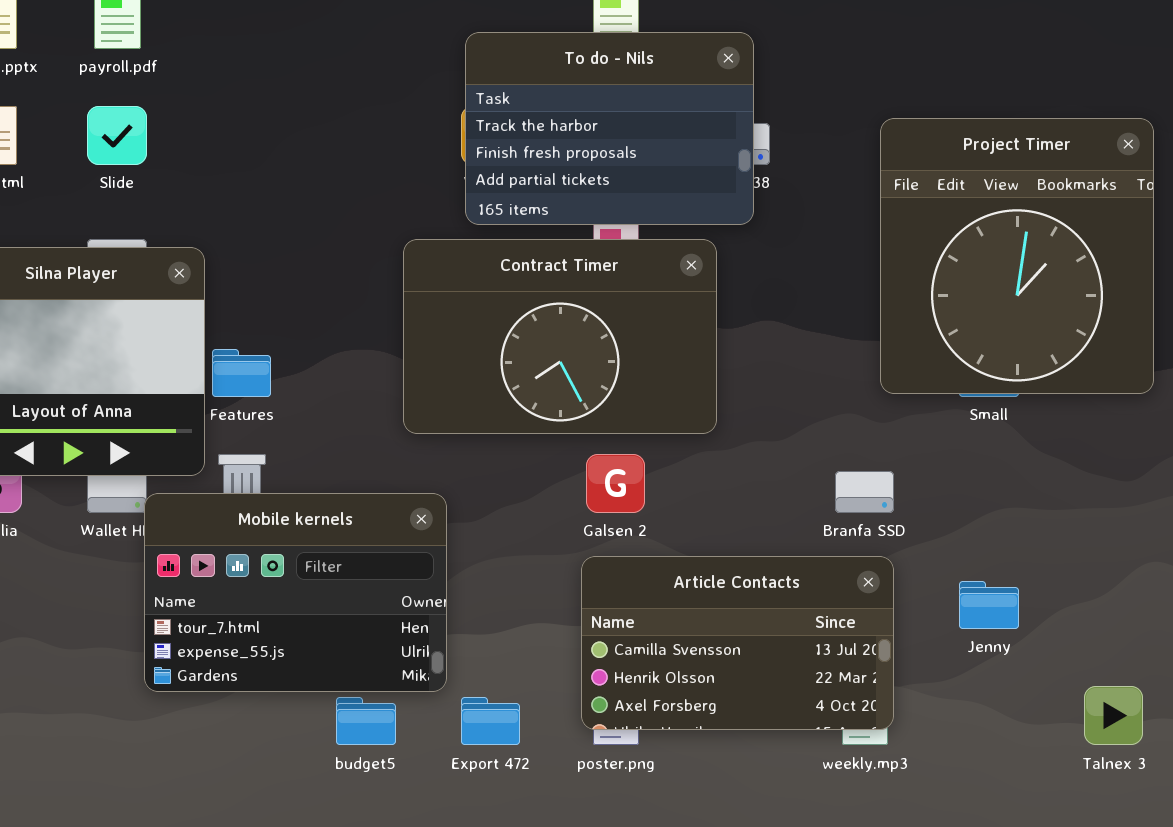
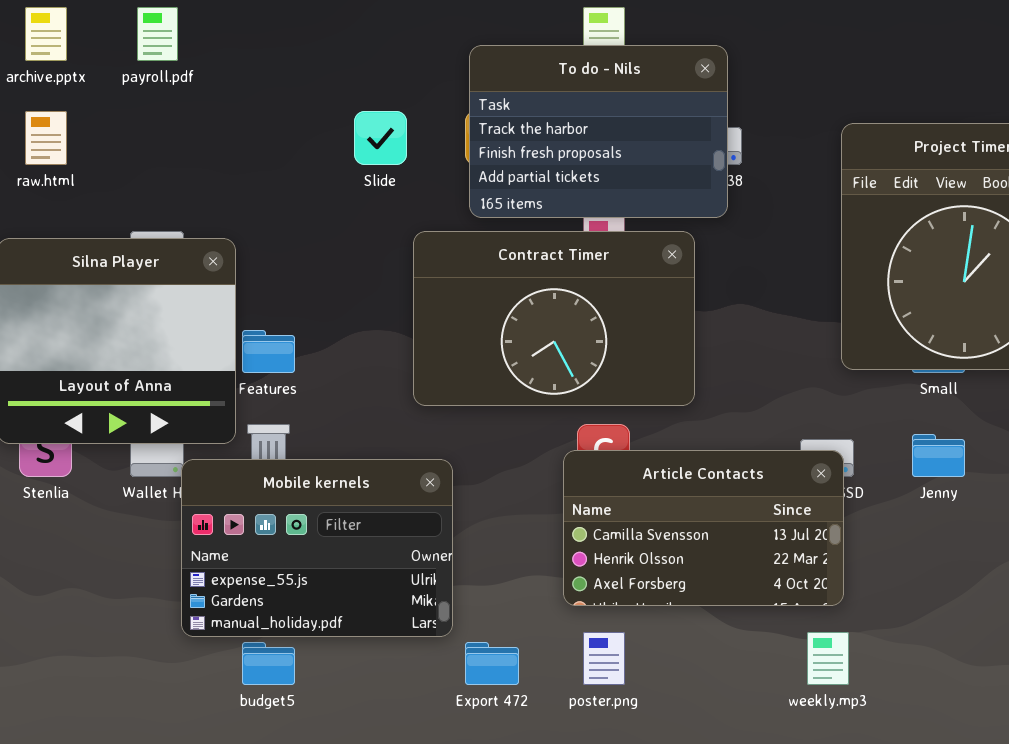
Slide: [87,106,147,165] -> [354,111,407,165], moved
Mobile kernels: [144,493,447,692] -> [181,459,453,637], scrolled down 1 row
Article Contacts: [581,556,894,730] -> [563,450,844,606], moved
Jenny: [959,581,1019,629] -> [912,434,965,477], moved
budget5: [336,697,396,745] -> [242,642,295,685], moved

